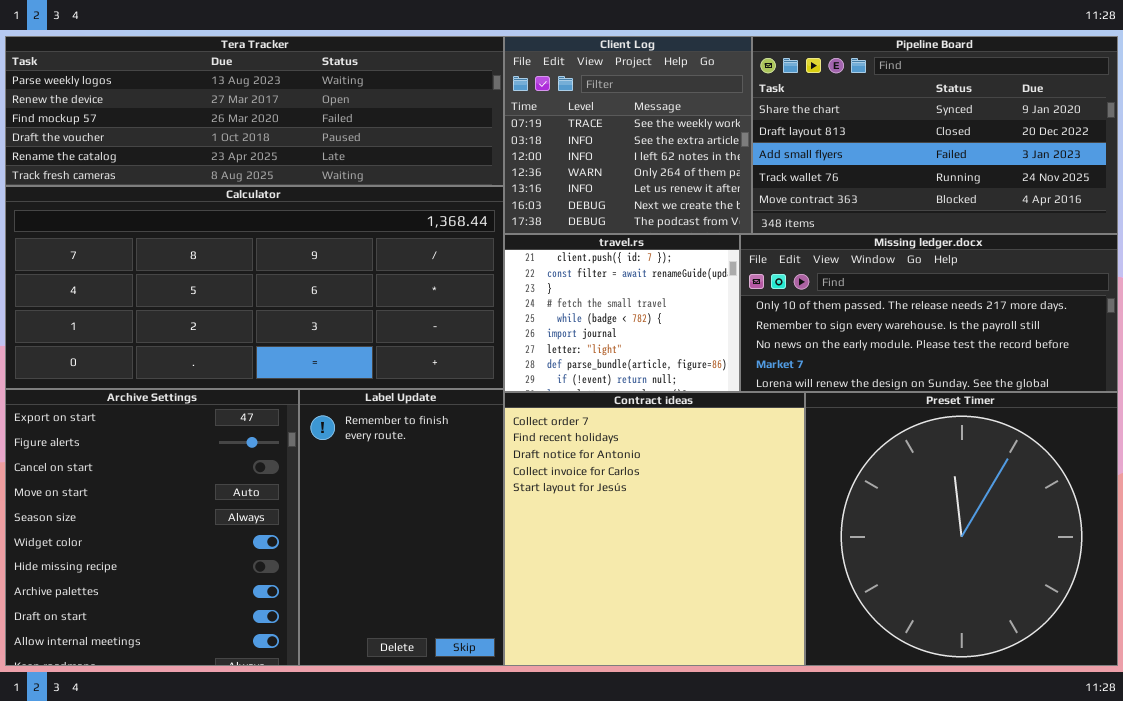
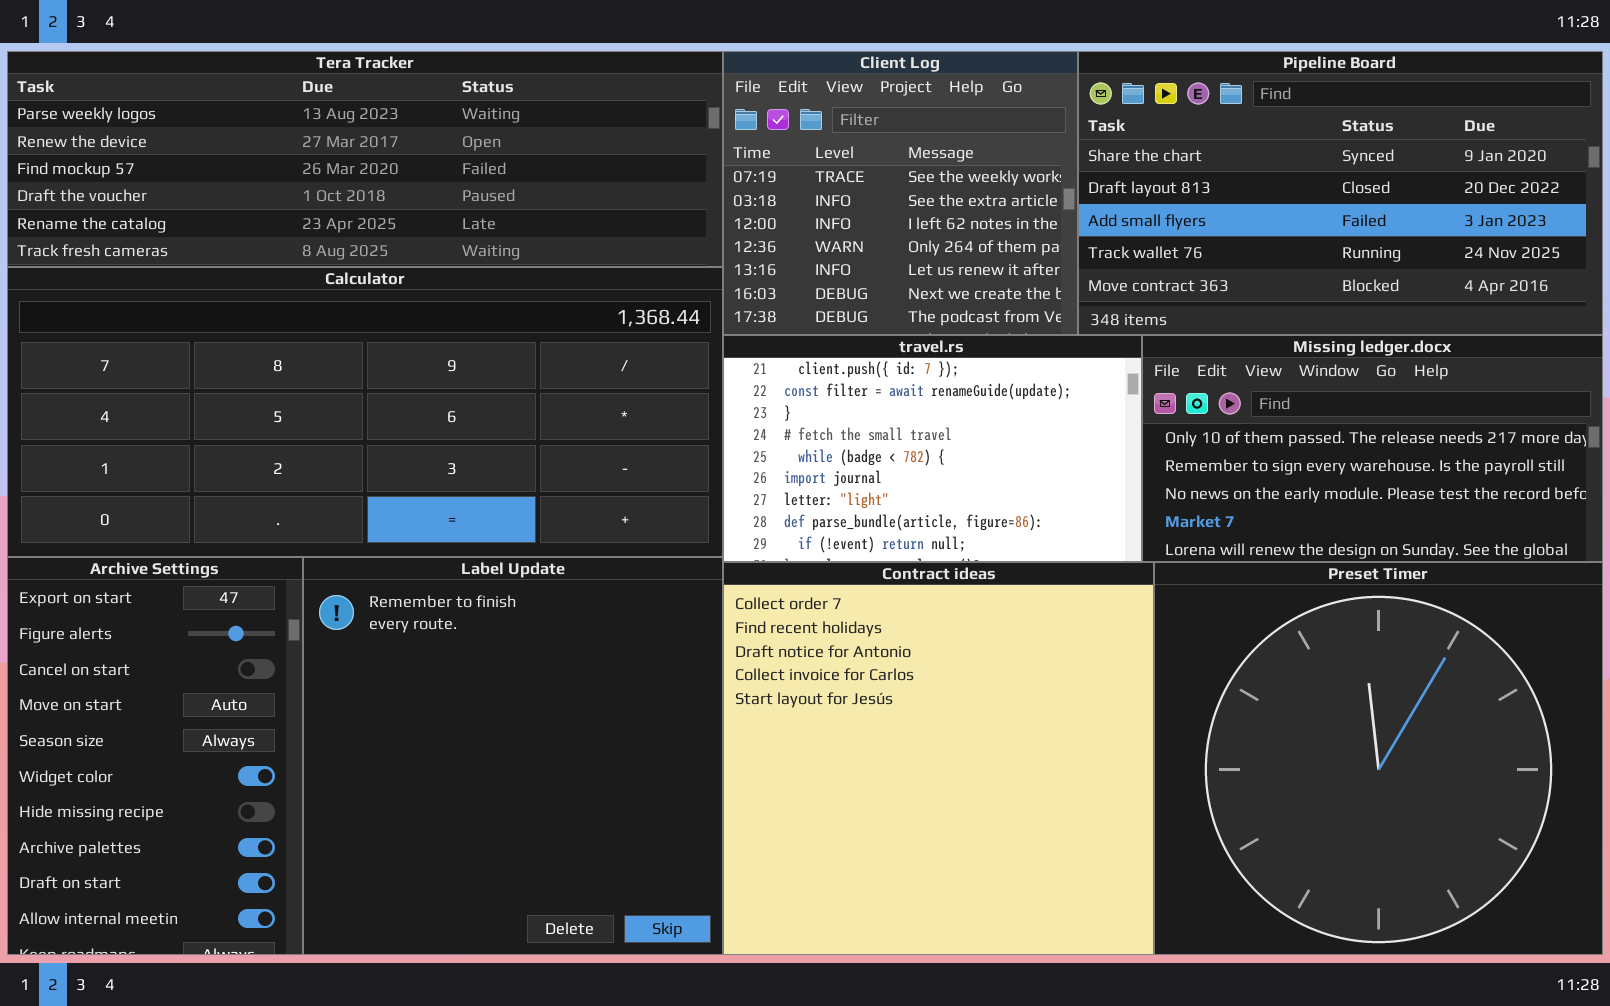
travel.rs: [504,234,740,392] -> [723,335,1142,562], resized
Missing ledger.docx: [740,234,1118,392] -> [1142,335,1603,562], resized
Archive Settings: [5,389,299,666] -> [7,557,303,955], resized
Label Update: [299,389,504,666] -> [303,557,723,955], resized

